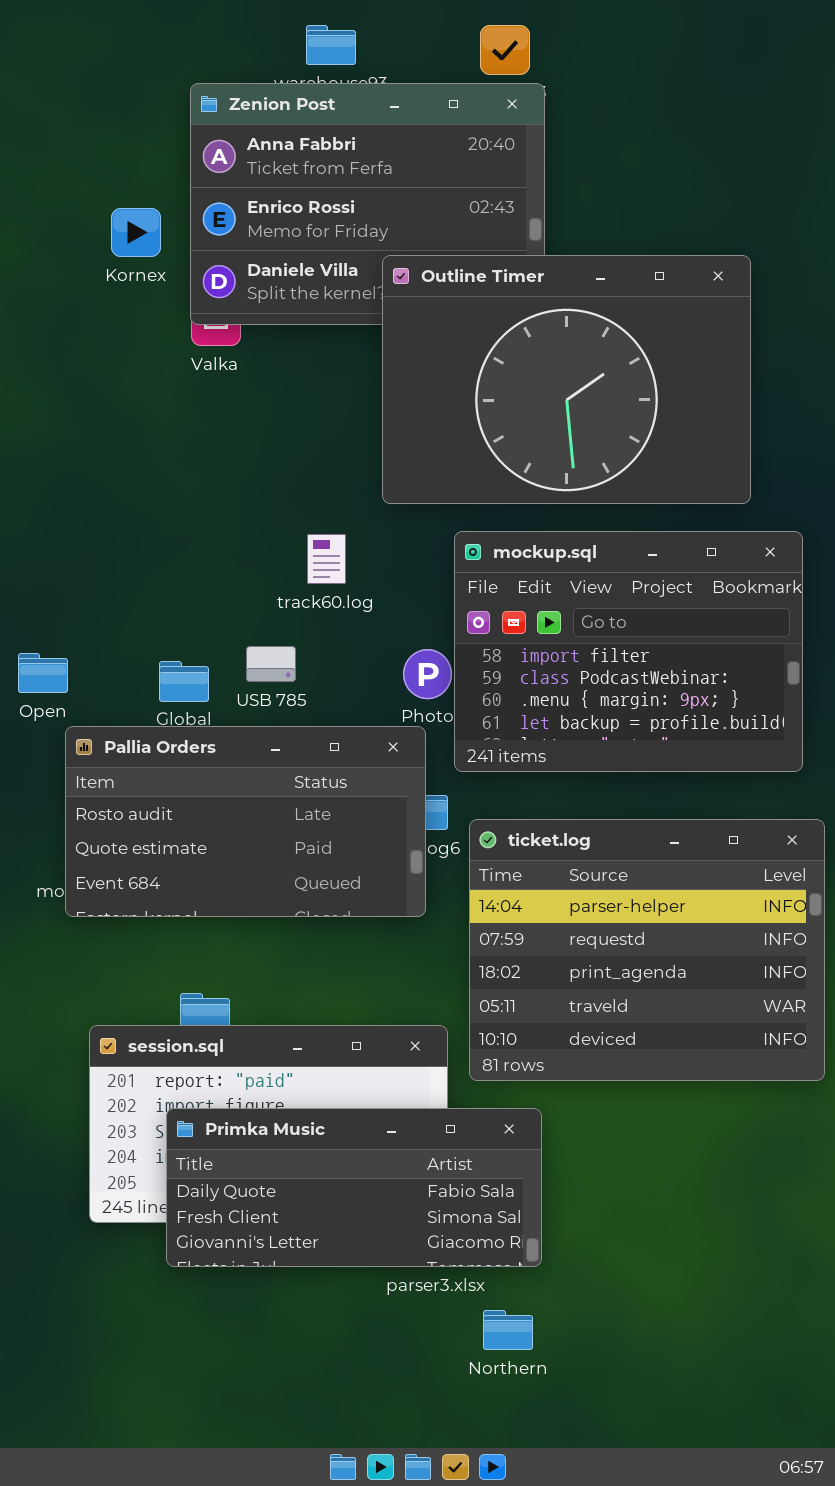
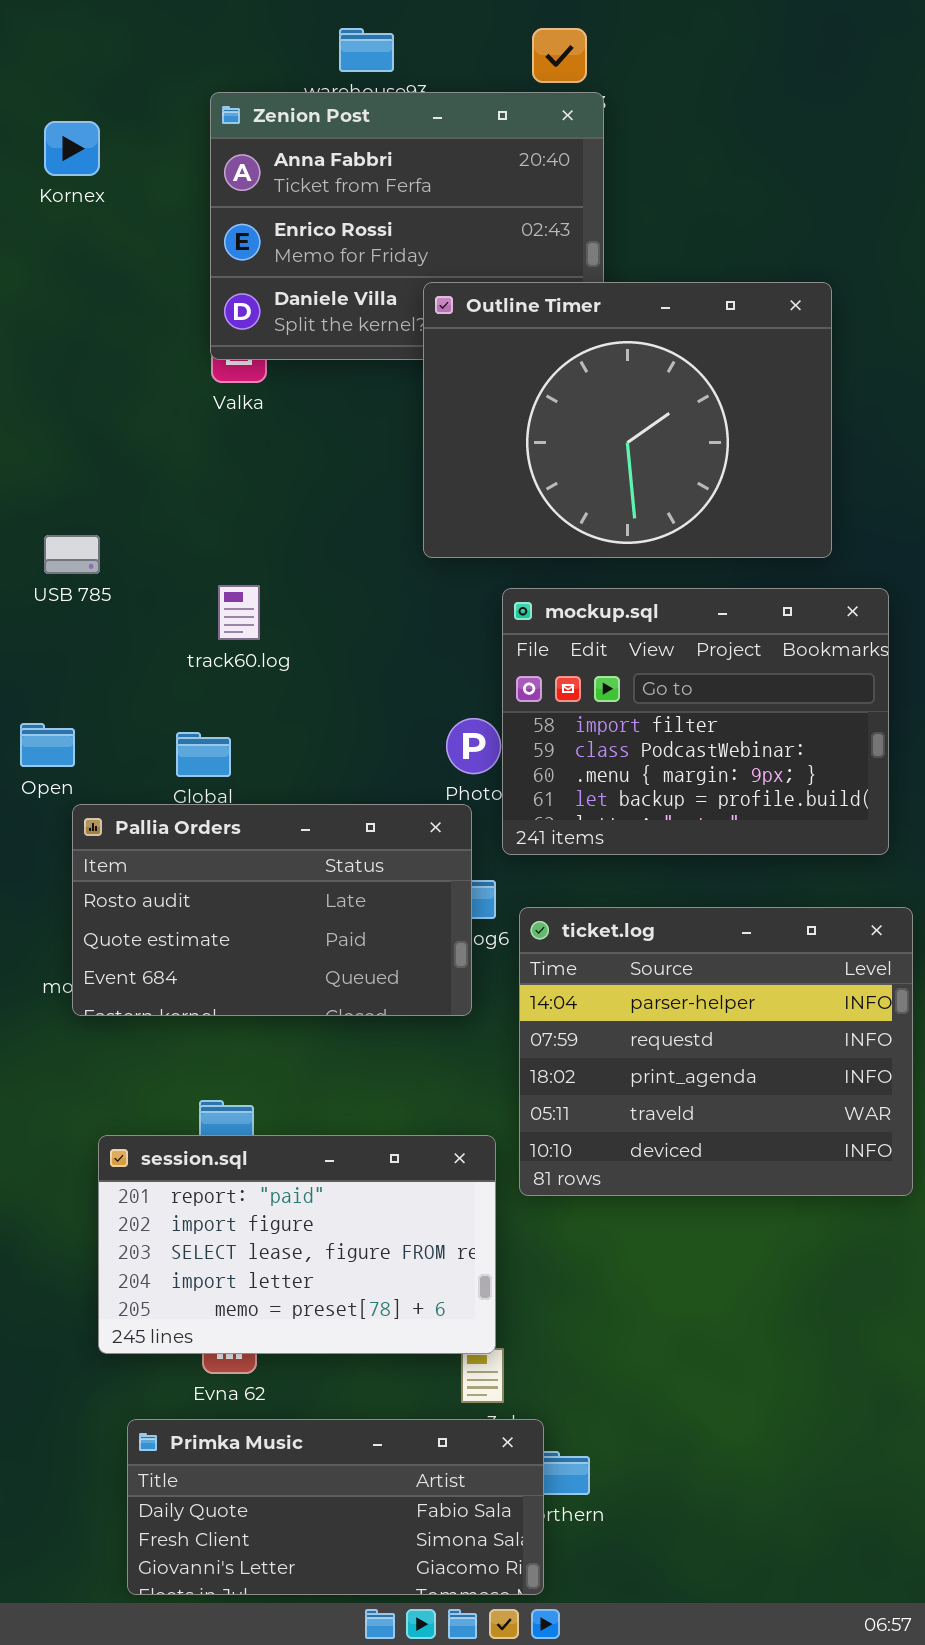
Kornex: [111,208,161,257] -> [44,121,100,176], moved
track60.log: [307,534,346,584] -> [218,585,260,640], moved
USB 785: [246,646,296,682] -> [44,535,100,574], moved
Primka Music: [166,1108,542,1267] -> [127,1419,544,1595], moved

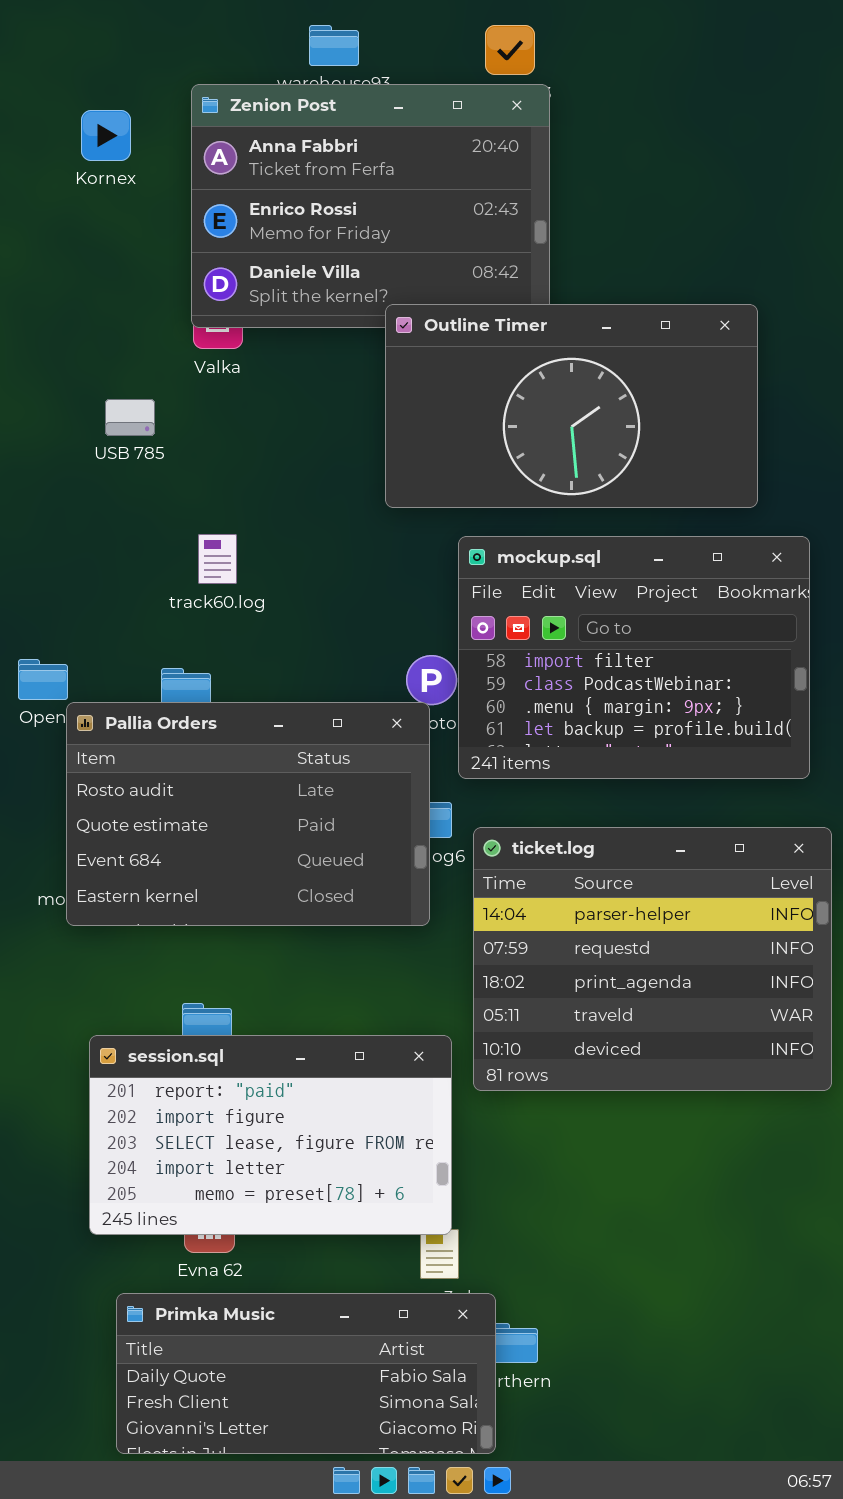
Kornex: [44,121,100,176] -> [81,110,131,161], moved
Outline Timer: [423,282,832,558] -> [385,304,758,508], resized
USB 785: [44,535,100,574] -> [105,399,155,436], moved
Pallia Orders: [72,804,472,1016] -> [66,702,430,926], resized

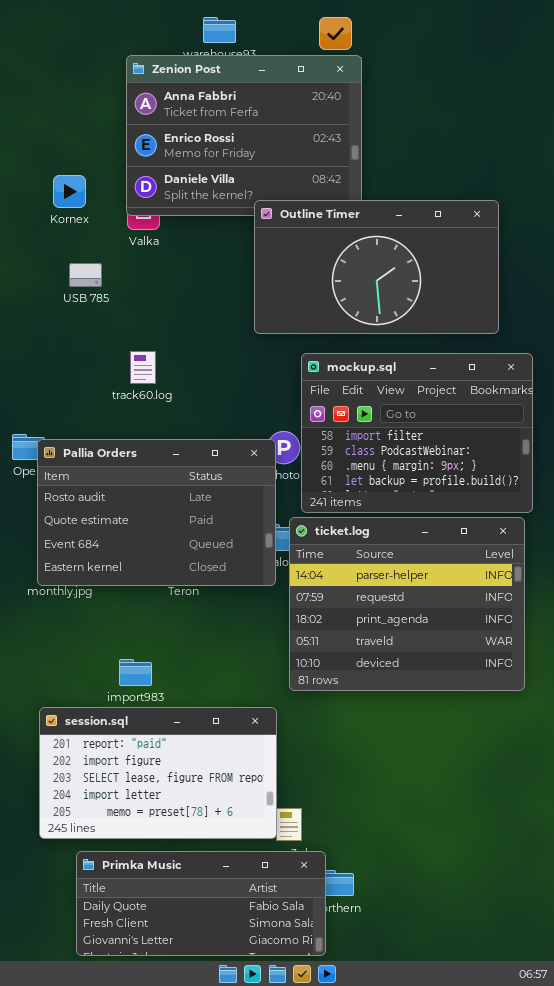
Kornex: [81,110,131,161] -> [53,175,86,208], moved
Pallia Orders: [66,702,430,926] -> [37,439,276,586], moved
ticket.log: [473,827,832,1091] -> [289,517,525,691], moved
session.sql: [89,1035,452,1235] -> [39,707,277,839], moved

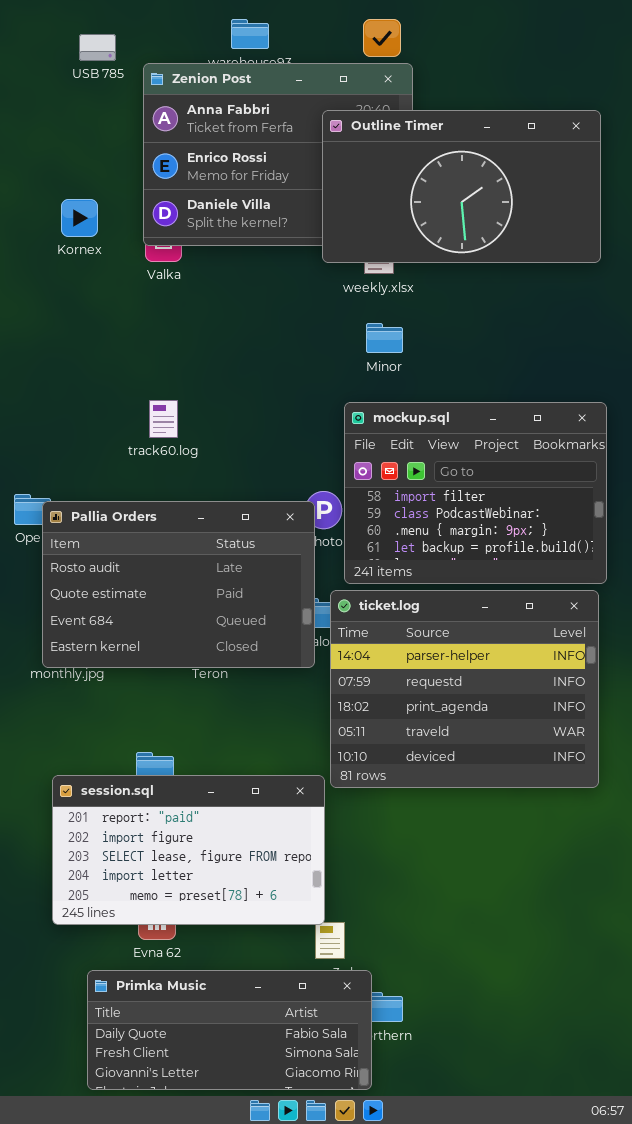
Outline Timer: [254,200,499,334] -> [322,110,601,263], moved
USB 785: [69,263,102,287] -> [79,34,116,61], moved
session.sql: [39,707,277,839] -> [52,775,325,925], moved

